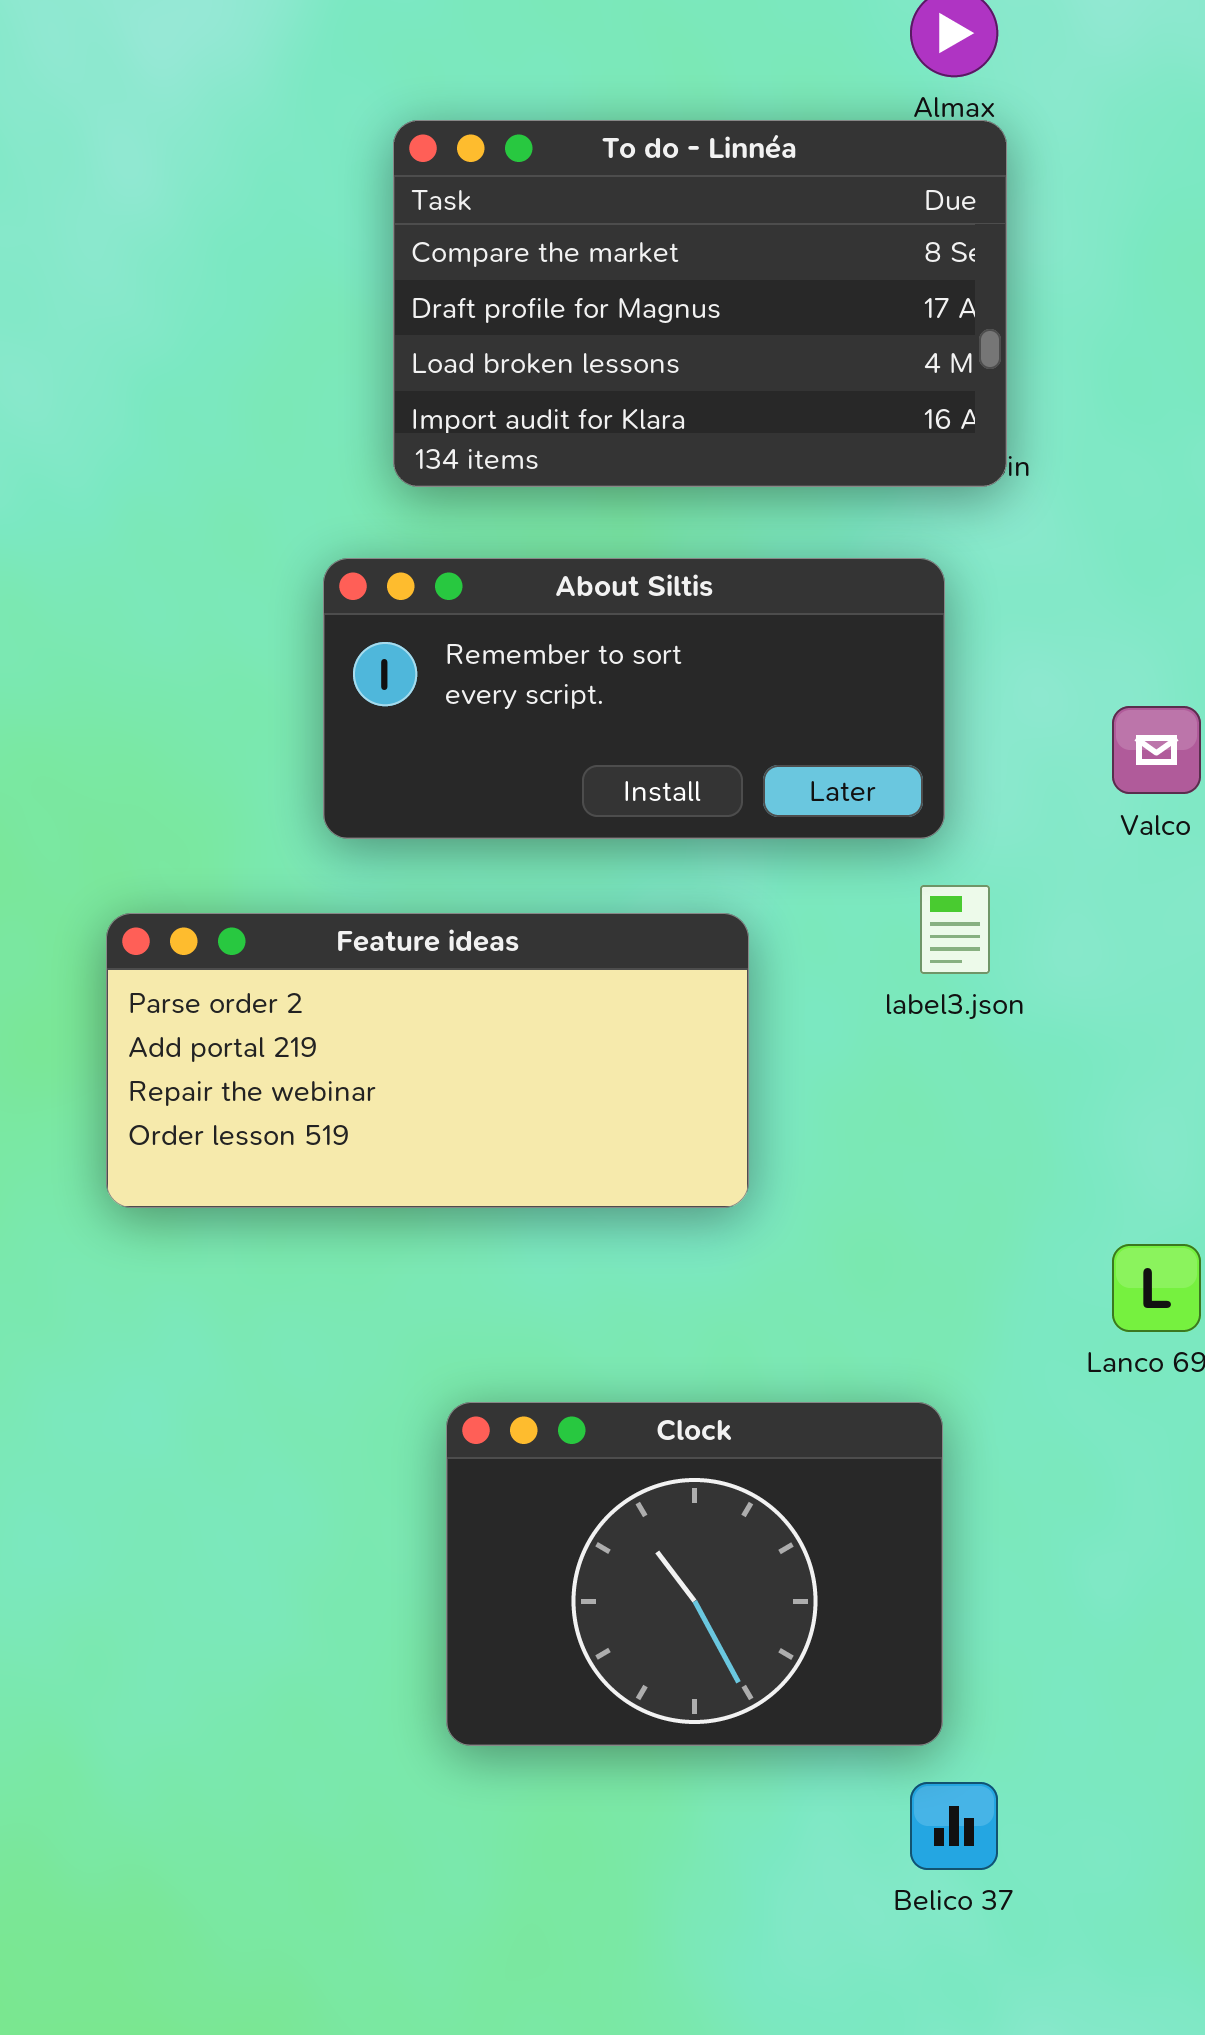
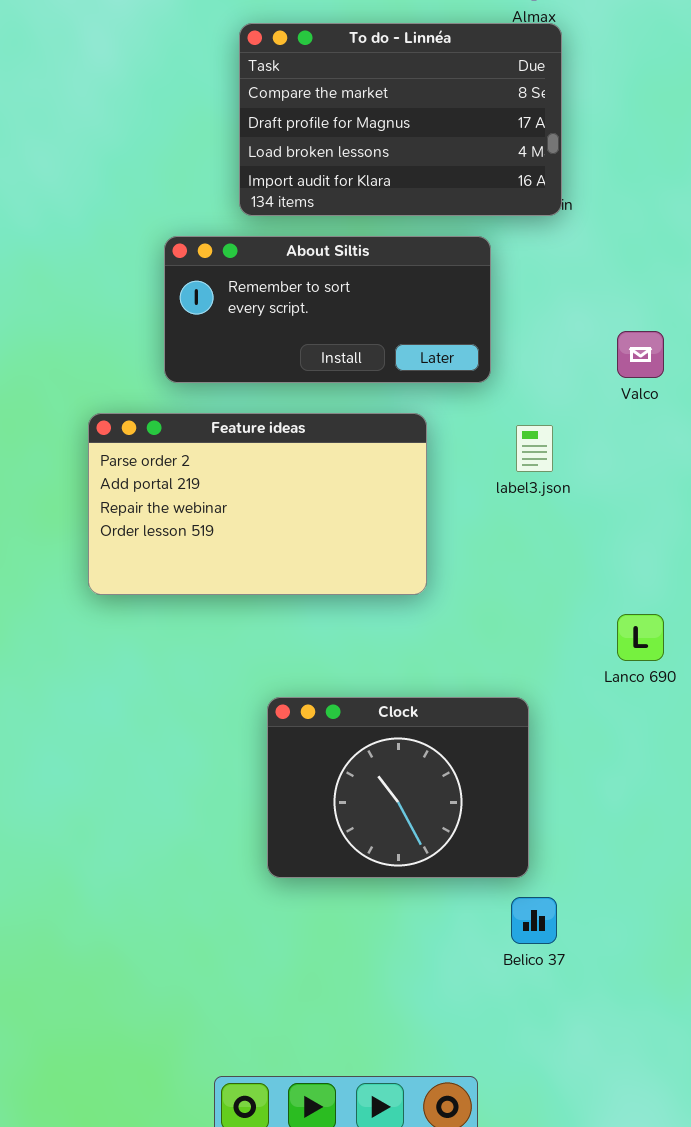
About Siltis: [323,558,945,839] -> [164,236,491,383], moved
Feature ideas: [106,913,749,1208] -> [88,413,427,595], resized

